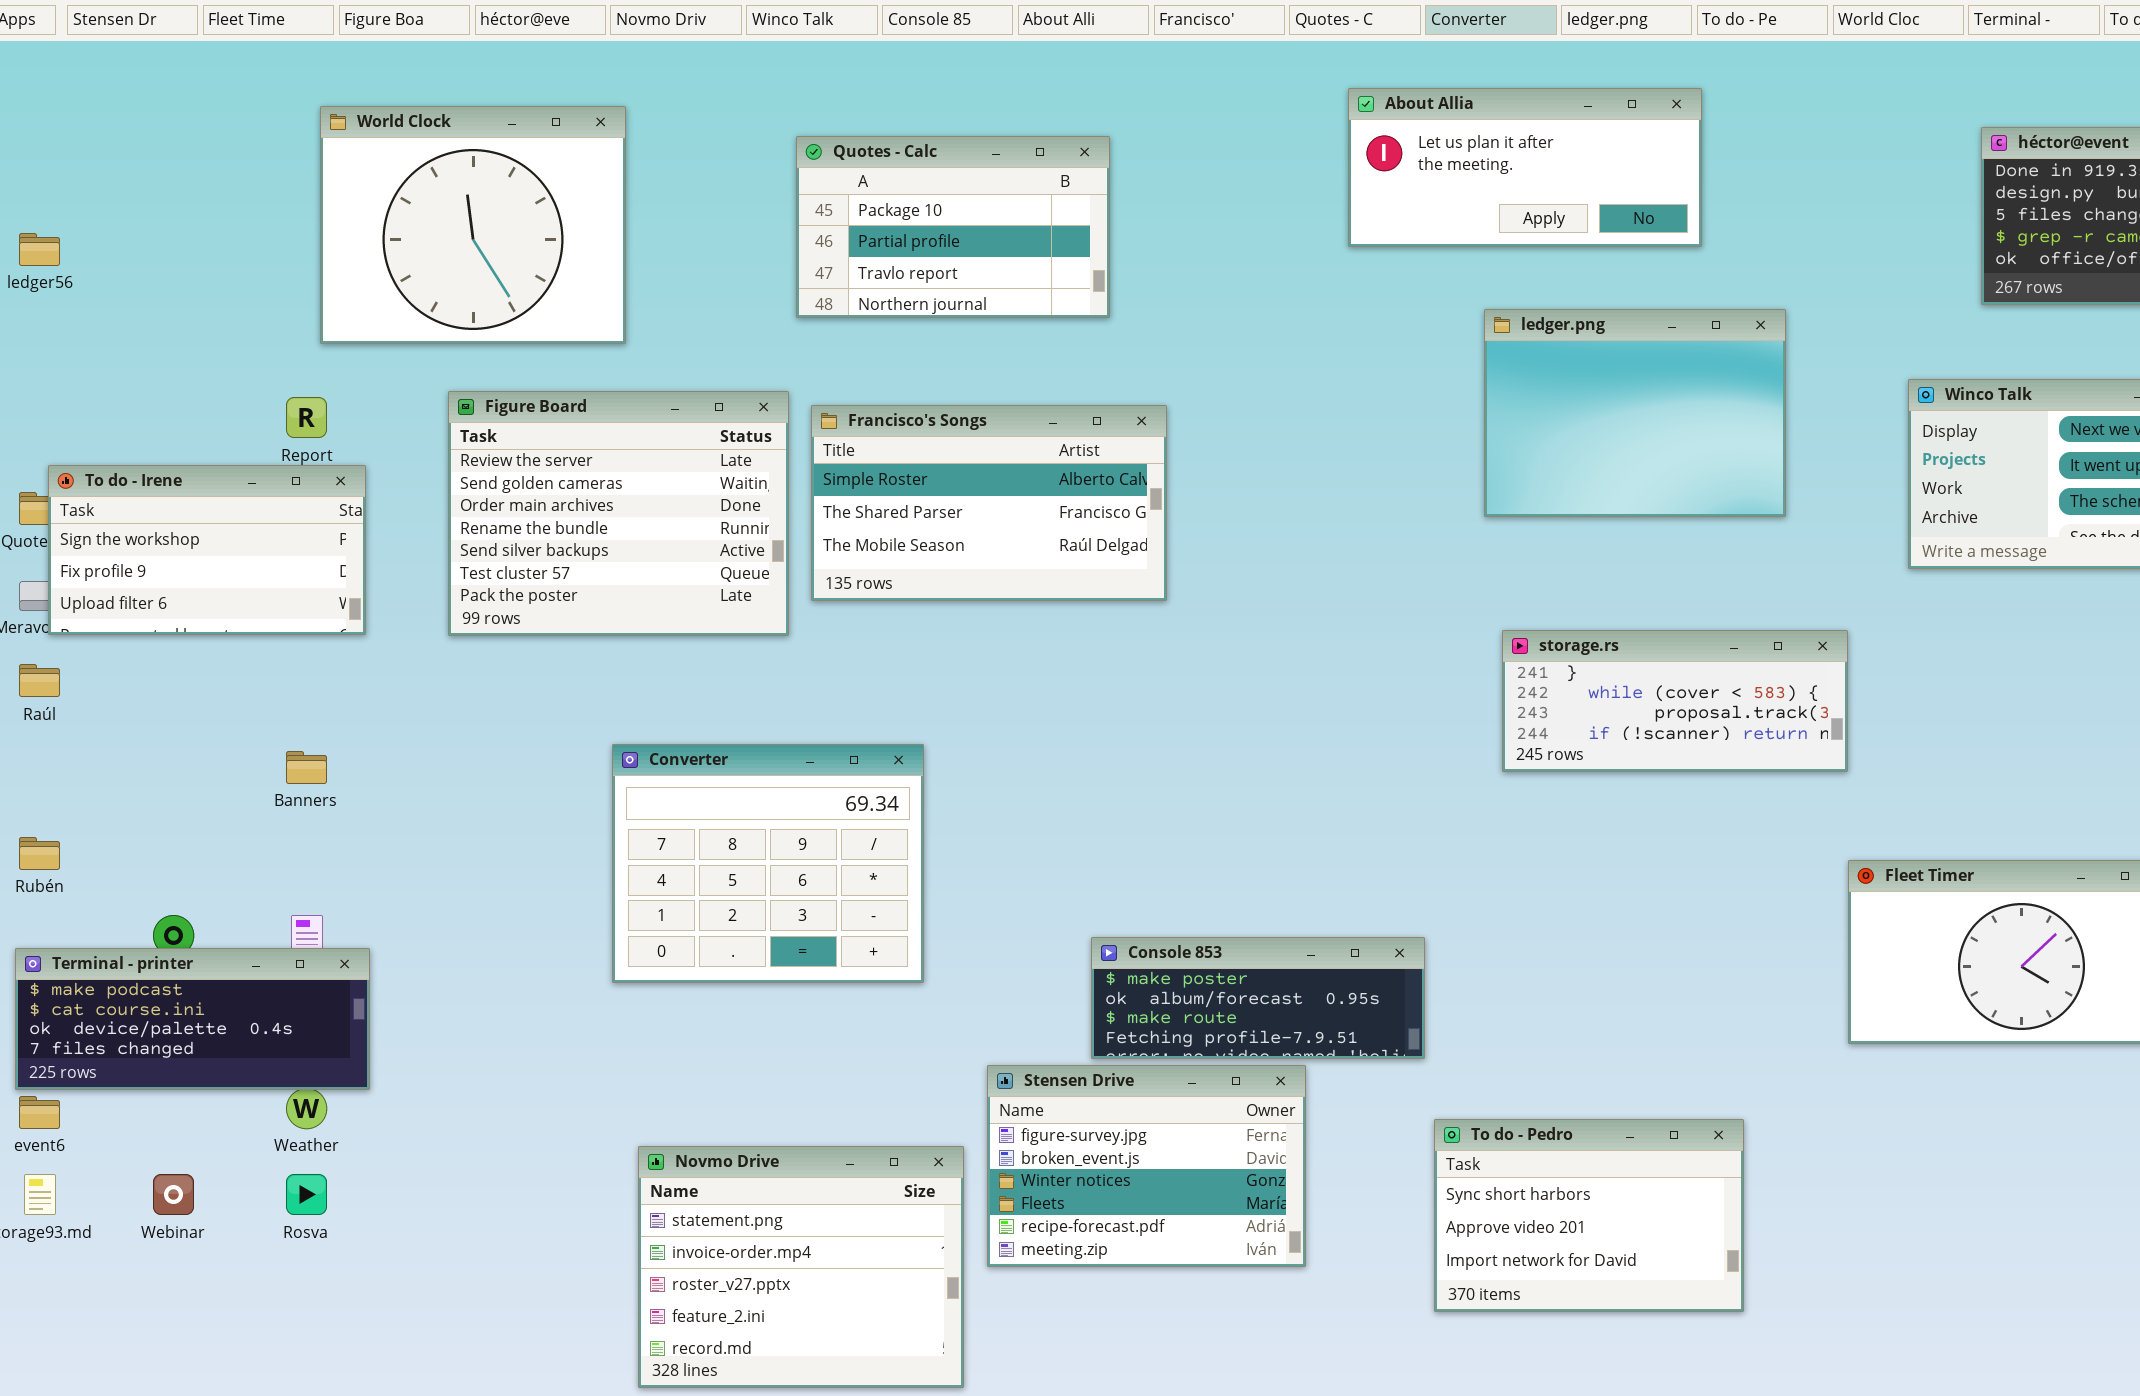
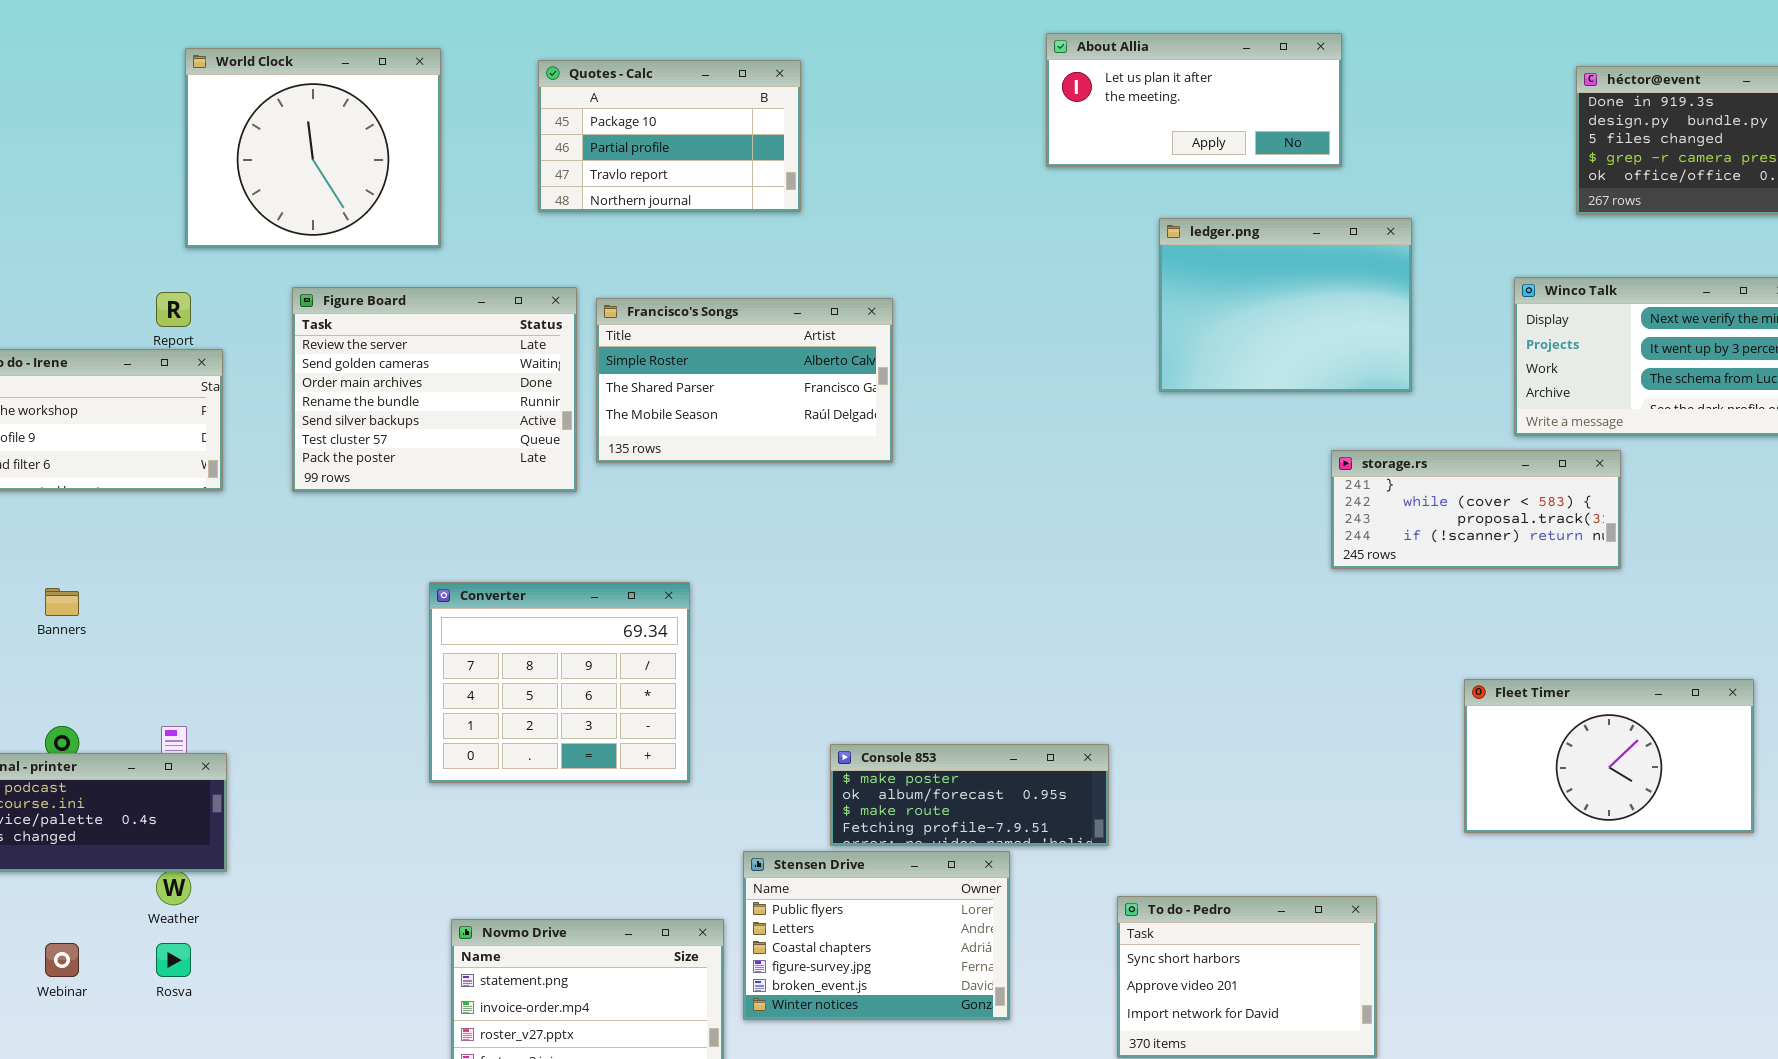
Quotes - Calc: [796,136,1110,318] -> [538,60,801,212], moved
storage.rs: [1502,630,1848,772] -> [1331,450,1621,569], moved
Banners: [286,751,327,784] -> [45,588,79,616], moved
Stensen Drive: [987,1065,1306,1267] -> [743,851,1010,1020], scrolled up 3 rows

